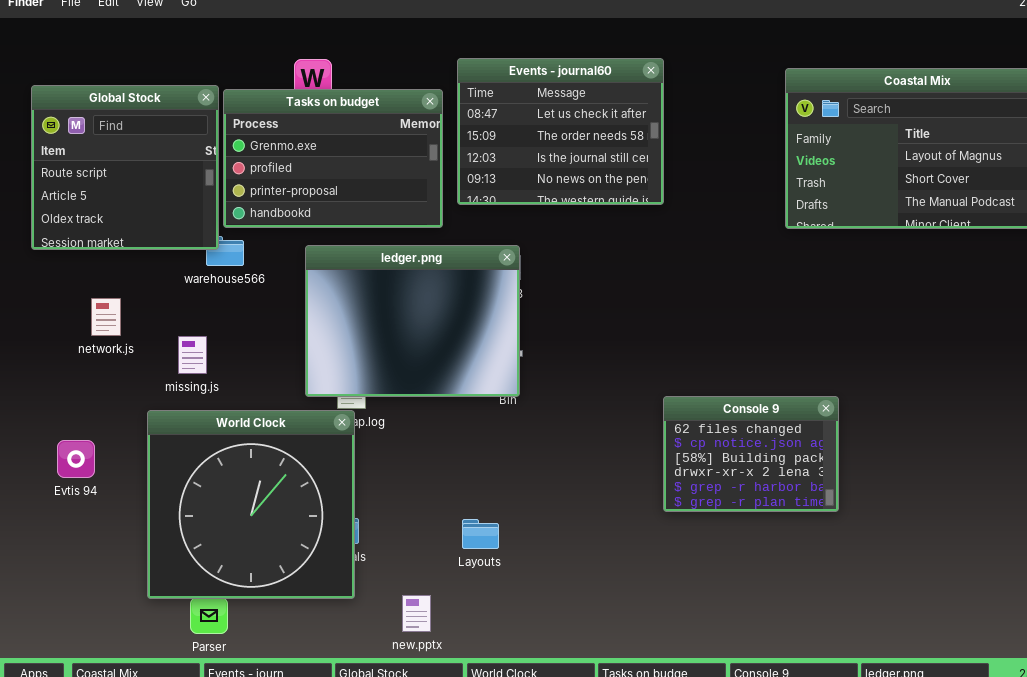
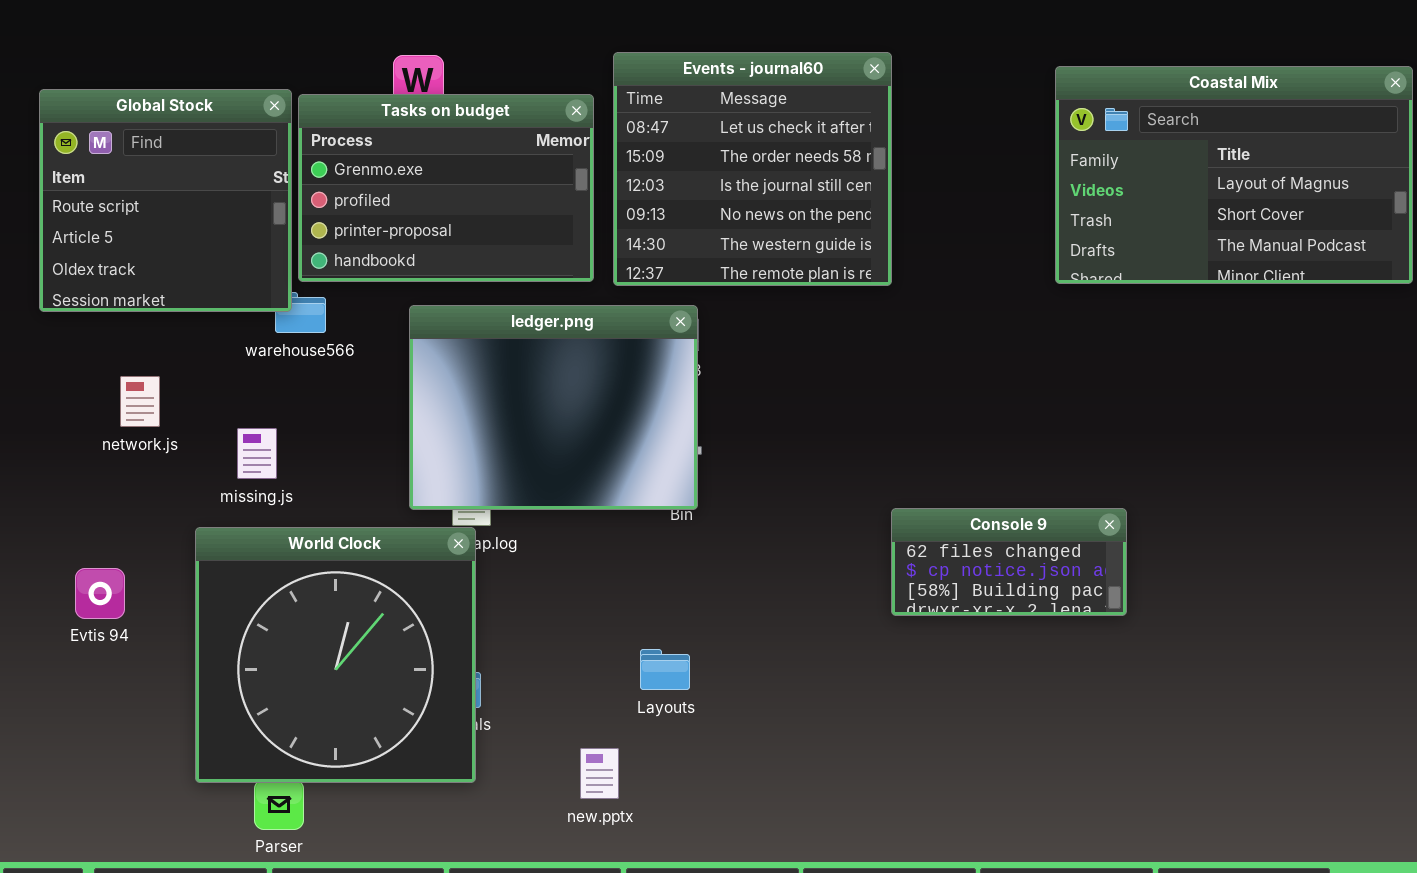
Events - journal60: [457,58,664,205] -> [613,52,892,286], resized
Console 9: [663,396,839,512] -> [891,508,1127,616], resized
Layouts: [462,519,499,549] -> [640,649,690,690], moved
new.pptx: [402,595,431,632] -> [580,748,619,799], moved

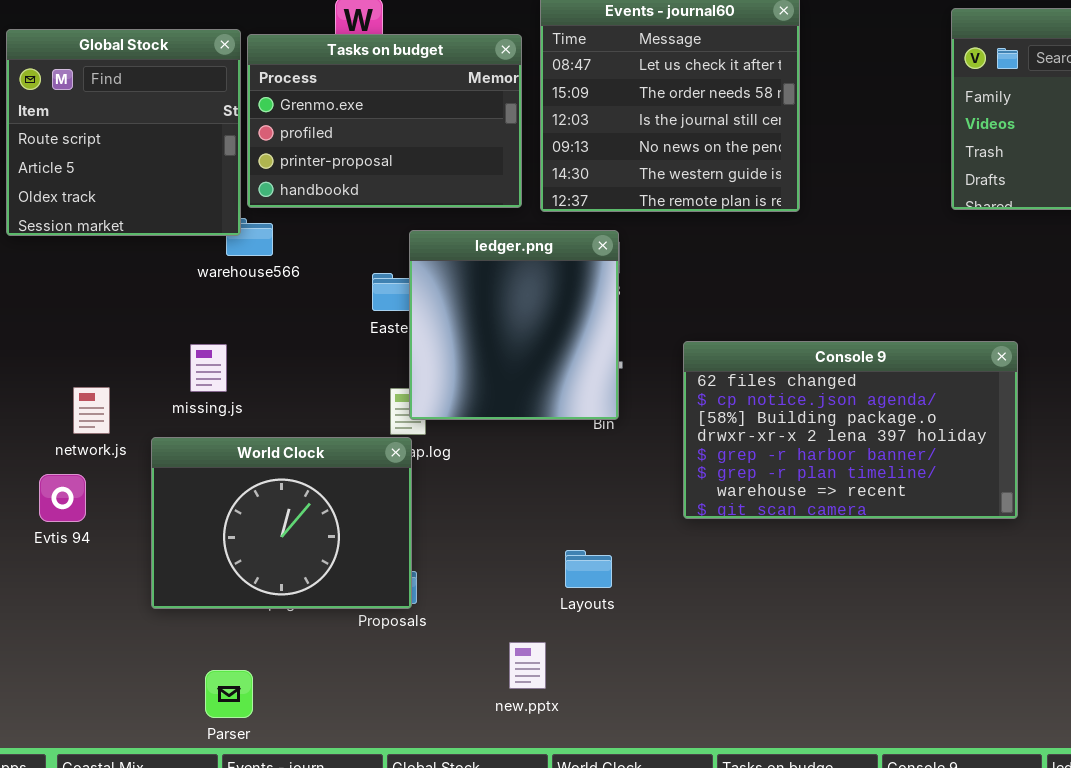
ledger.png: [409,305,698,510] -> [409,230,619,420], resized
network.js: [120,376,160,427] -> [73,387,110,434], moved
Console 9: [891,508,1127,616] -> [683,341,1018,519], resized
World Clock: [195,527,476,783] -> [151,437,412,609], resized

